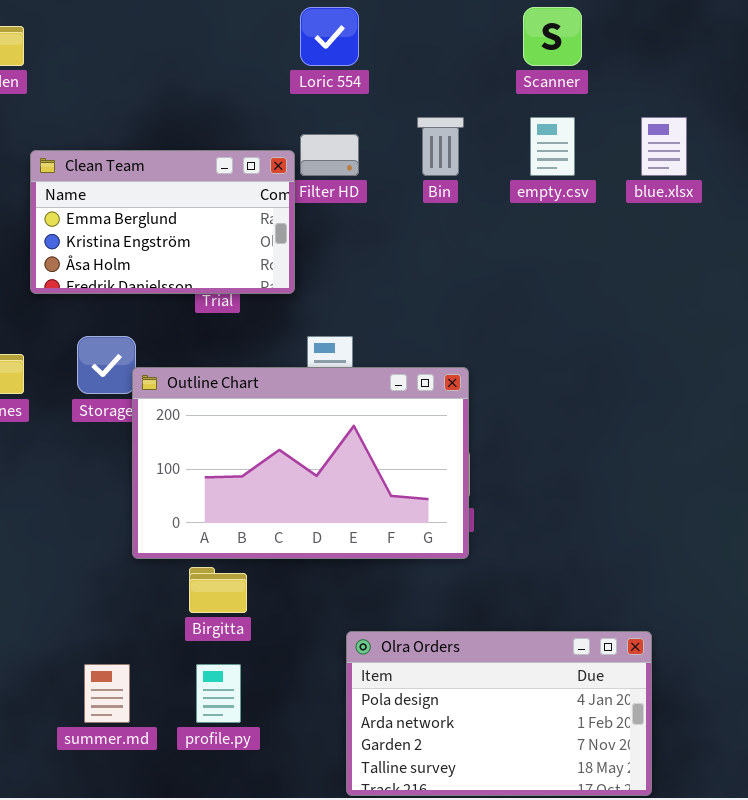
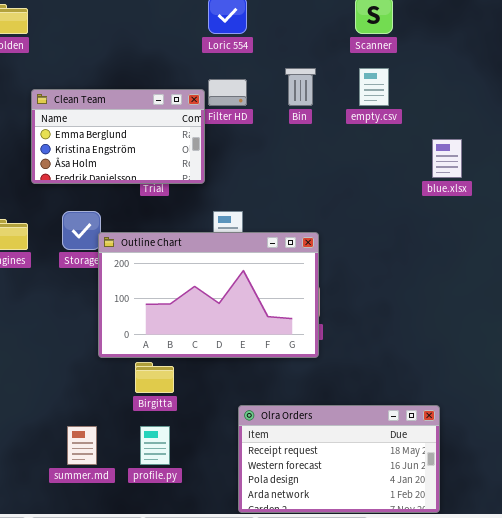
blue.xlsx: [641,117,687,176] -> [432,139,462,178], moved
Olra Orders: [346,631,652,796] -> [238,405,440,513], scrolled up 2 rows

